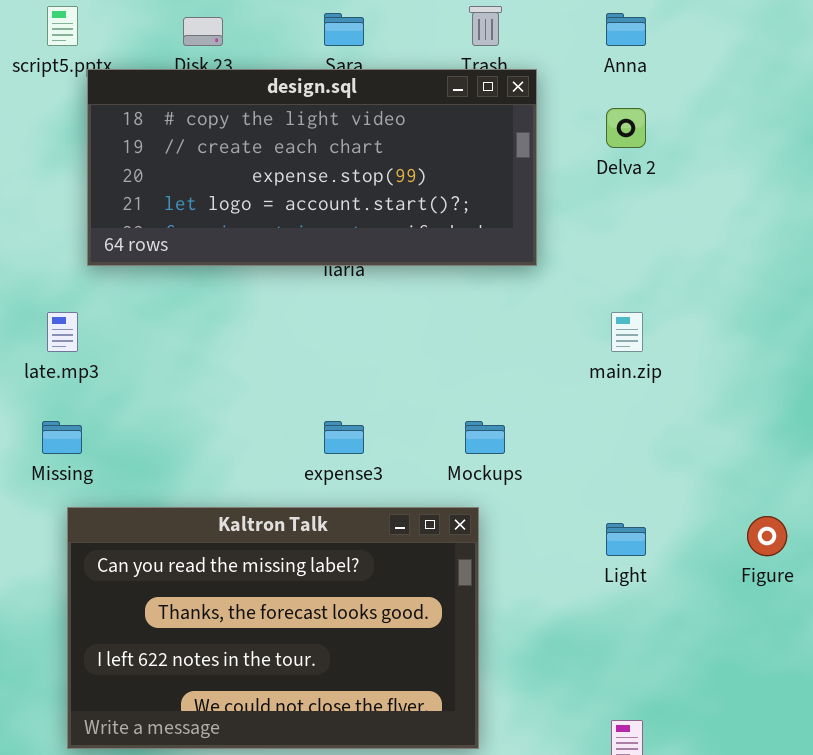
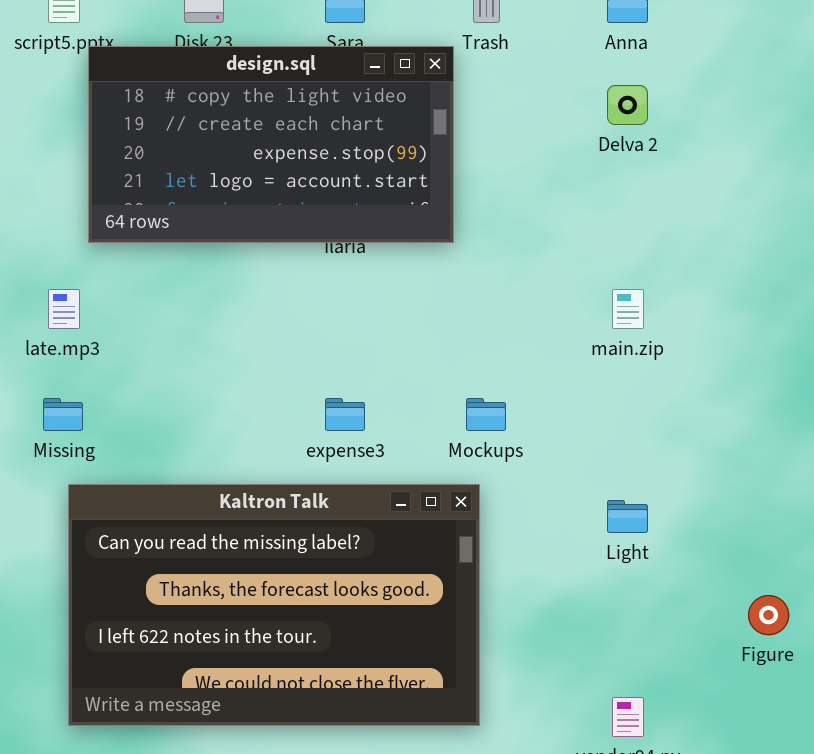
design.sql: [87,69,537,266] -> [88,46,454,243], resized
Figure: [747,516,787,556] -> [748,595,789,635], moved

